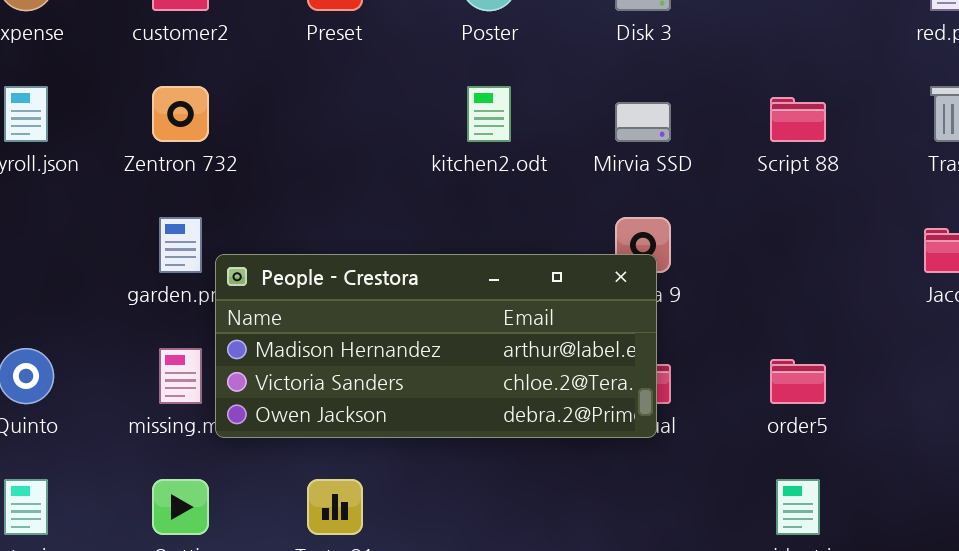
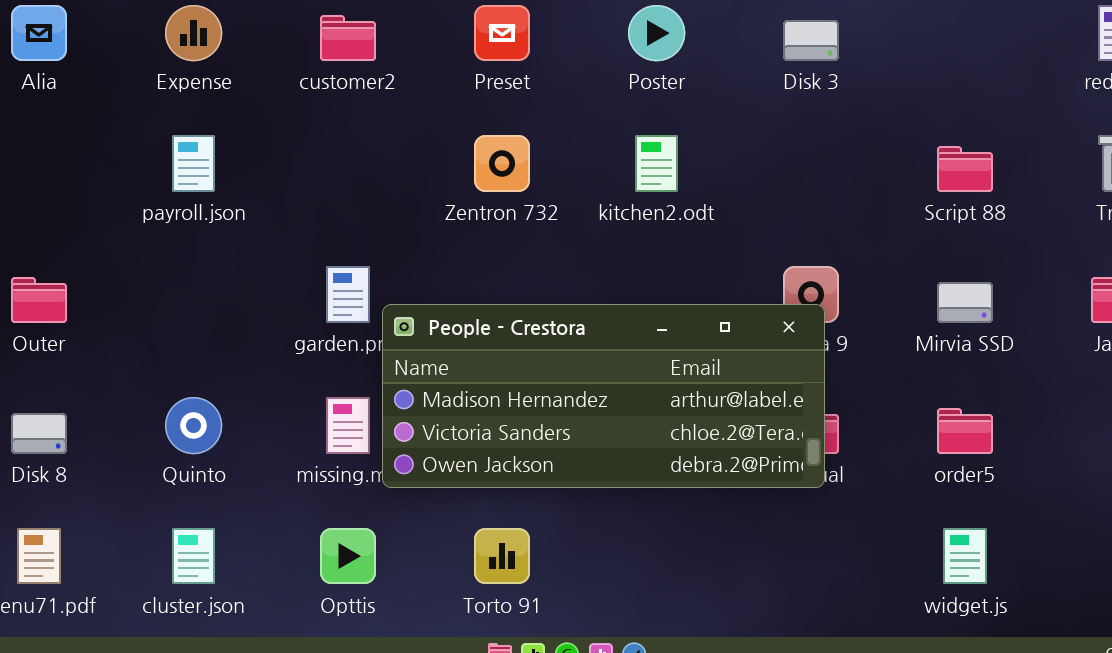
Zentron 732: [152,86,209,142] -> [474,135,530,192], moved
Mirvia SSD: [615,102,671,142] -> [937,282,993,323], moved

